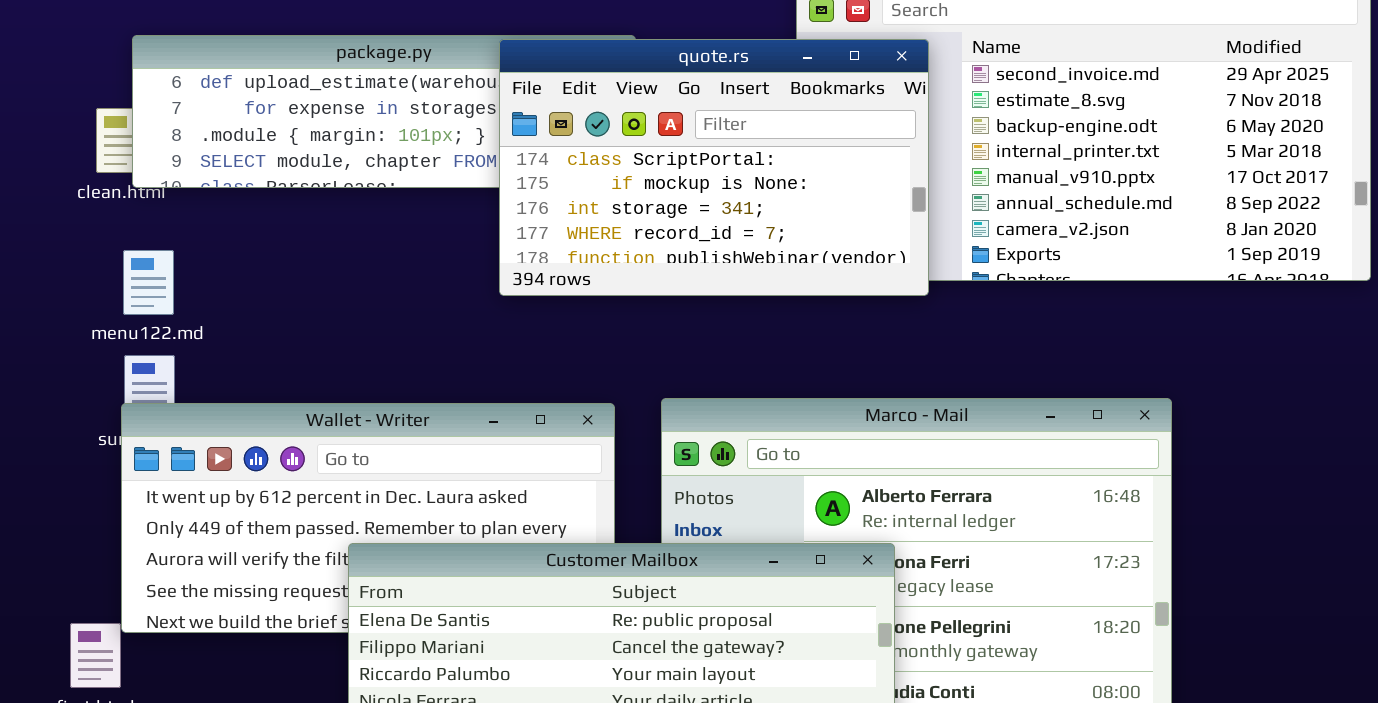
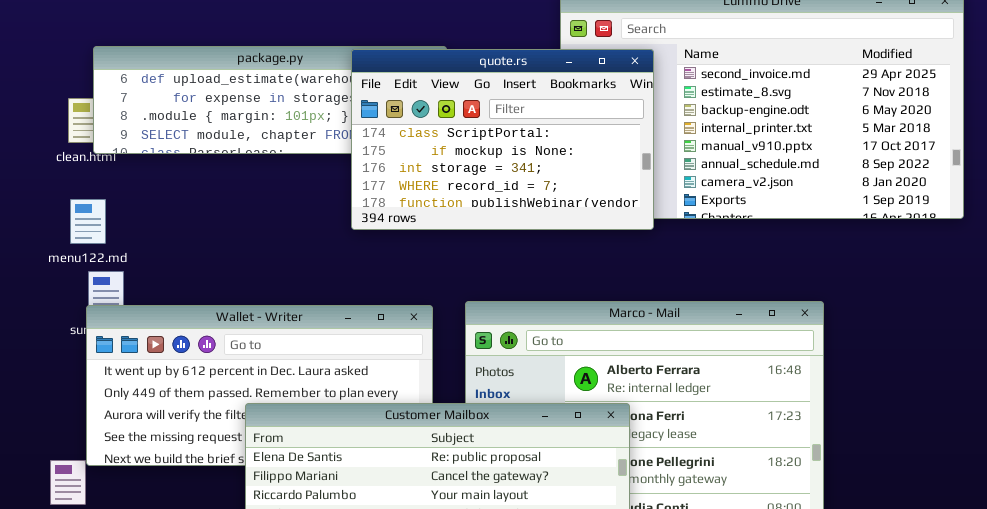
menu122.md: [123,250,174,315] -> [70,199,106,244], moved

